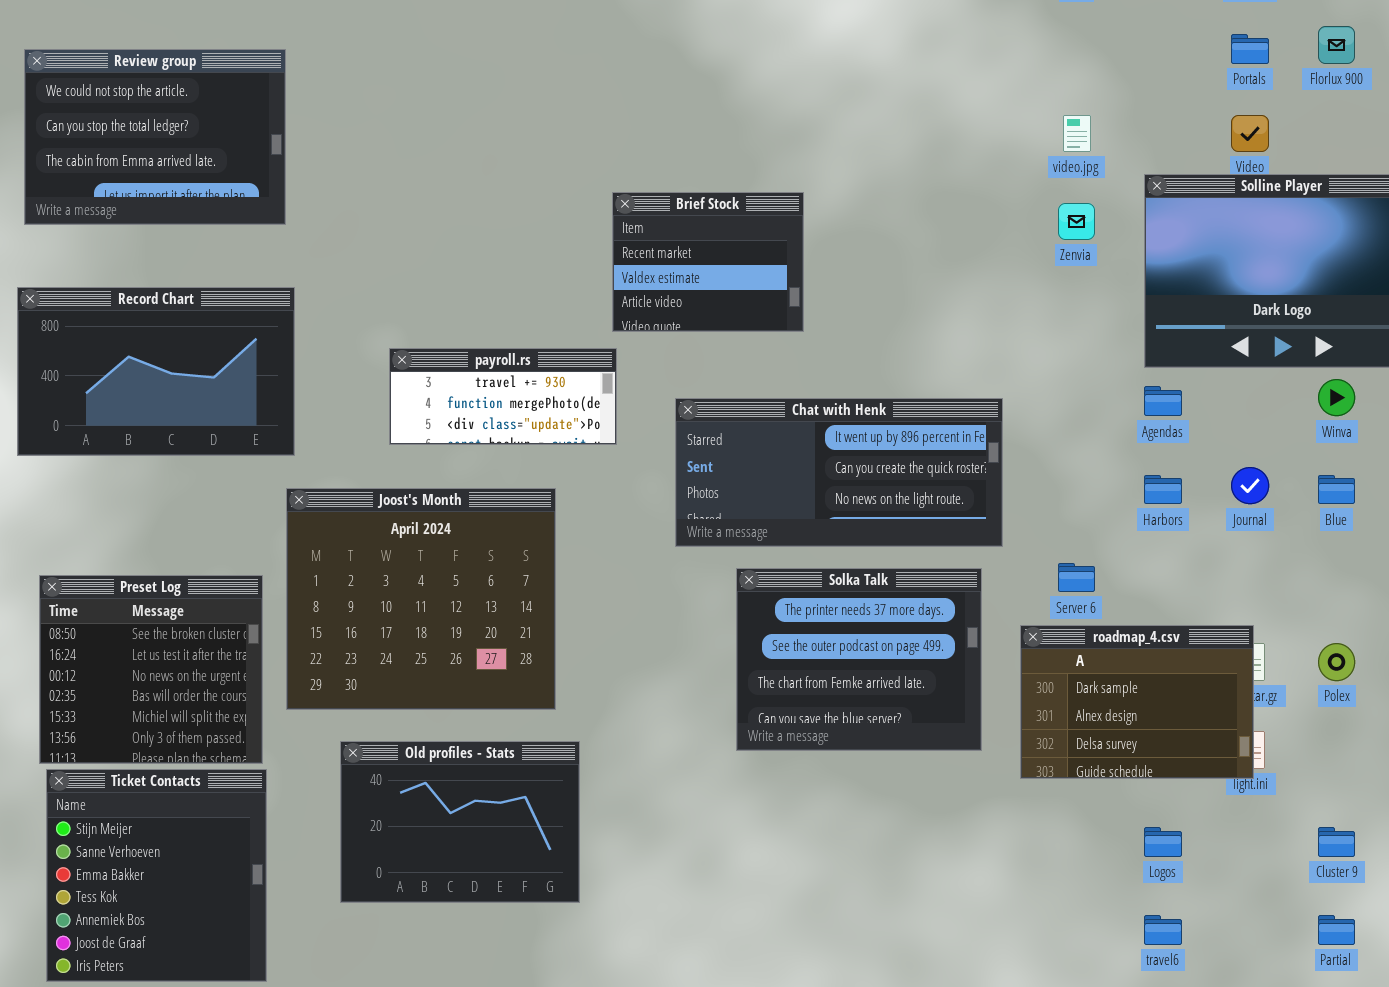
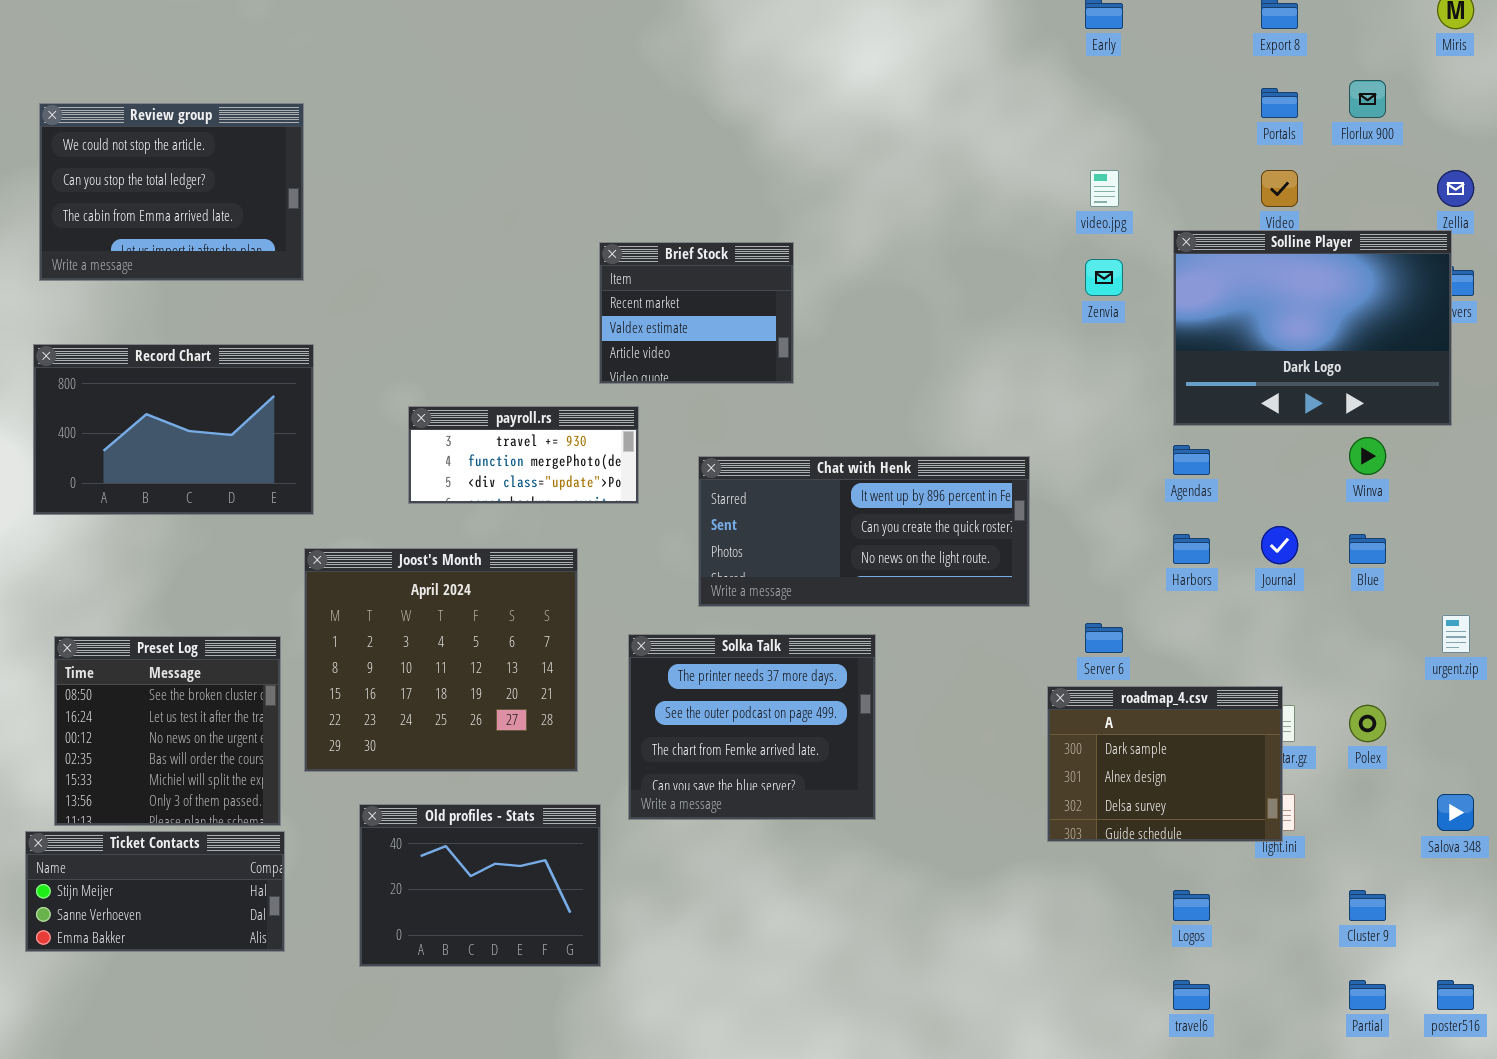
Brief Stock: [612,192,804,332] -> [599,242,794,384], moved
Solka Talk: [736,568,982,751] -> [628,634,876,820], moved
Ticket Contacts: [46,769,267,982] -> [25,831,285,952], resized

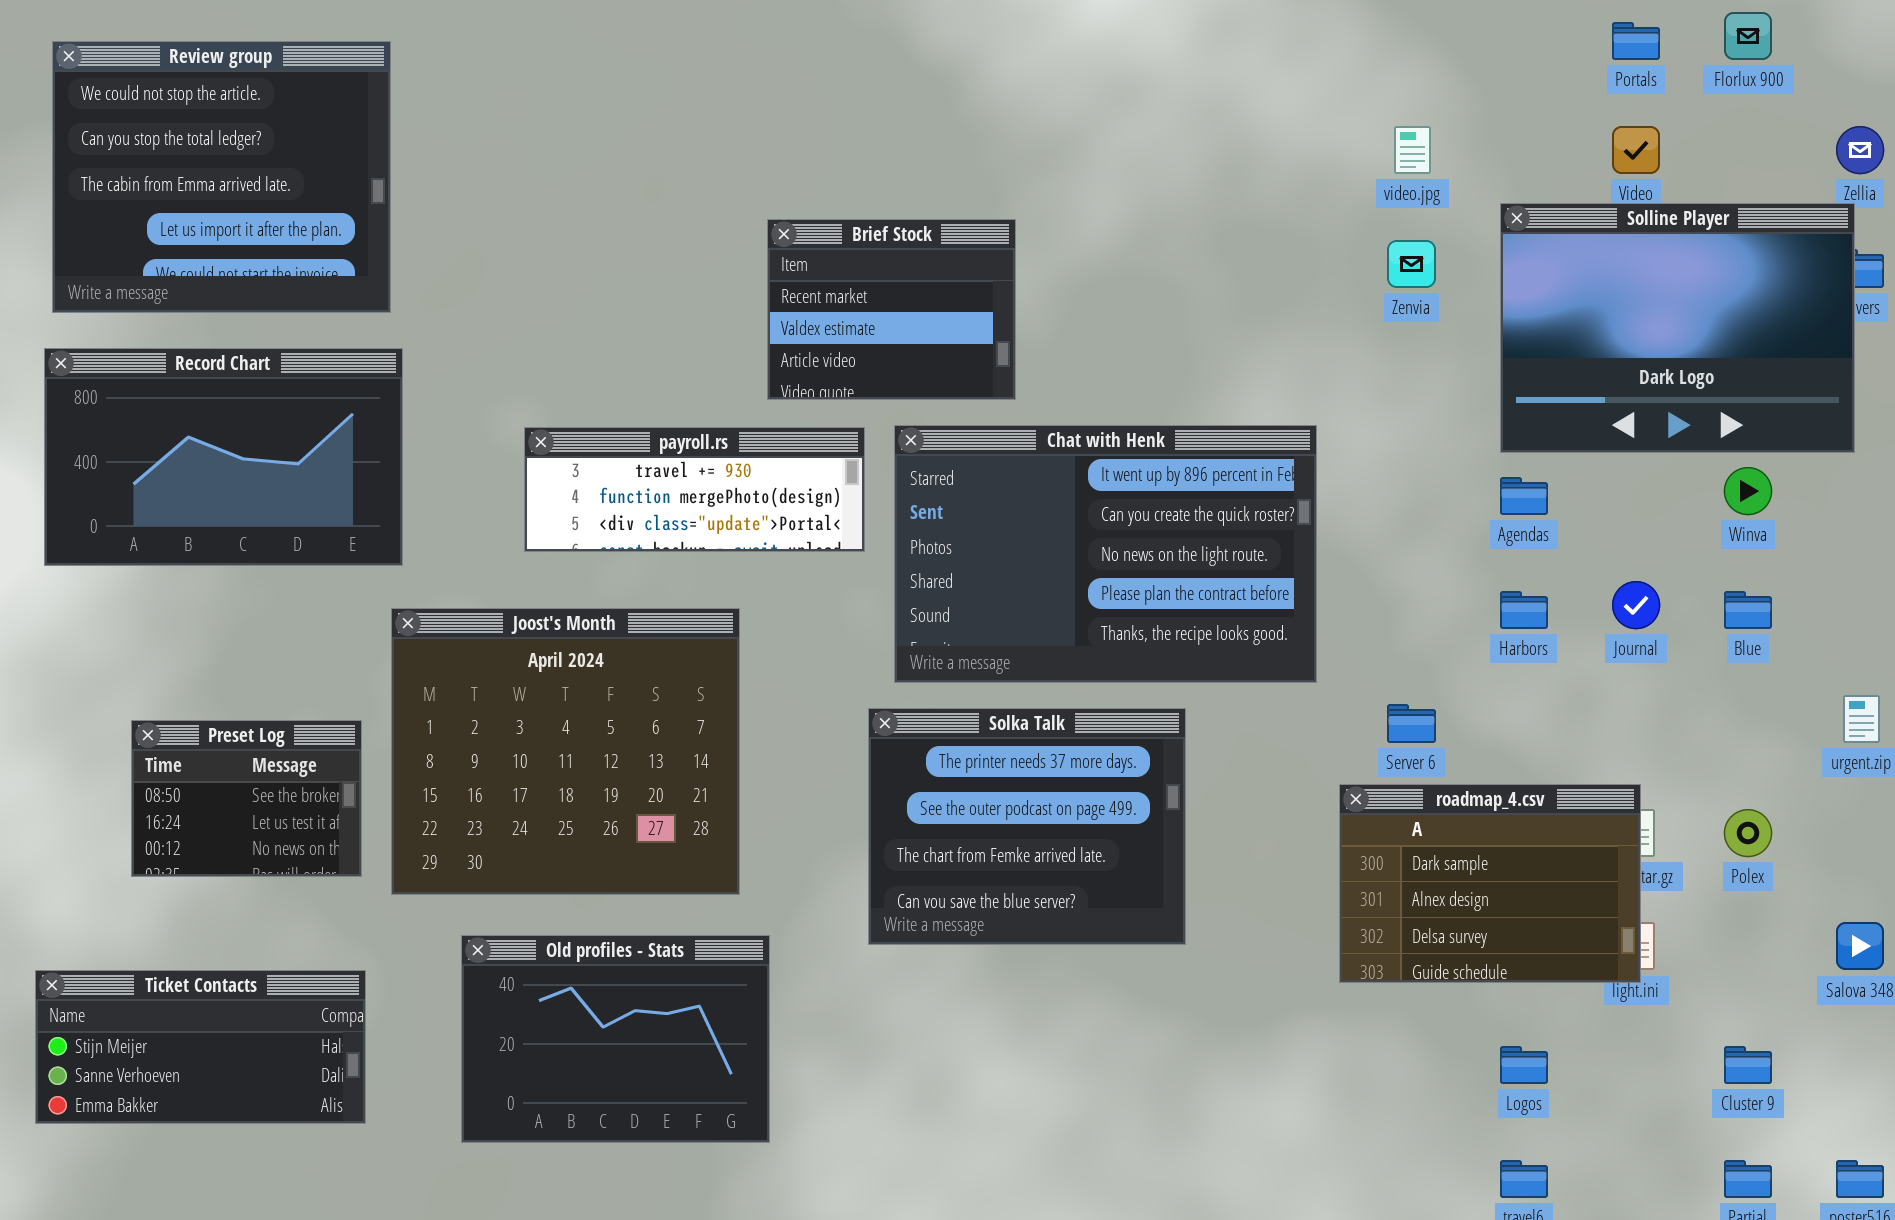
Review group: [39,103,304,281] -> [52,41,391,313], resized
payroll.rs: [408,406,639,504] -> [524,427,865,552], resized
Chat with Henk: [698,456,1030,607] -> [894,425,1317,683], resized
Solka Talk: [628,634,876,820] -> [868,708,1186,945], moved
Preset Log: [54,636,281,826] -> [131,720,362,877], resized

